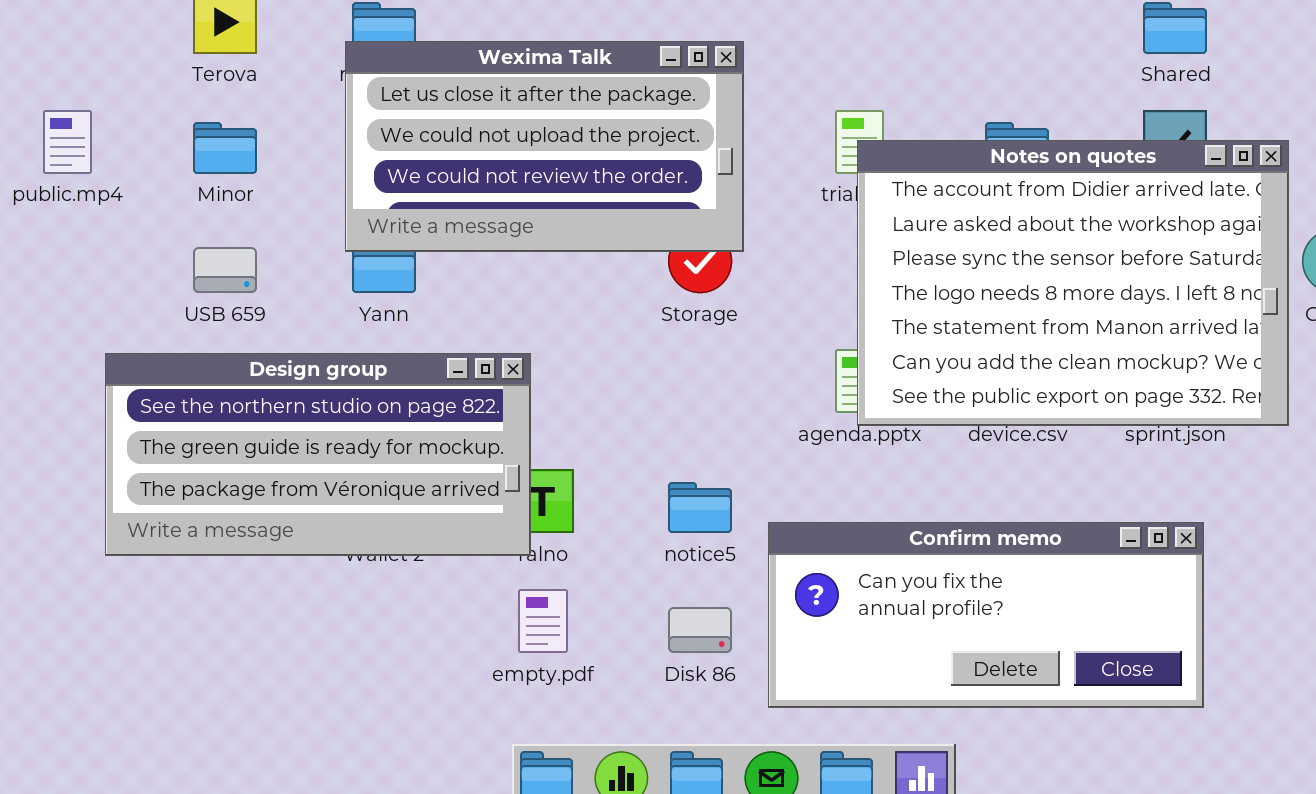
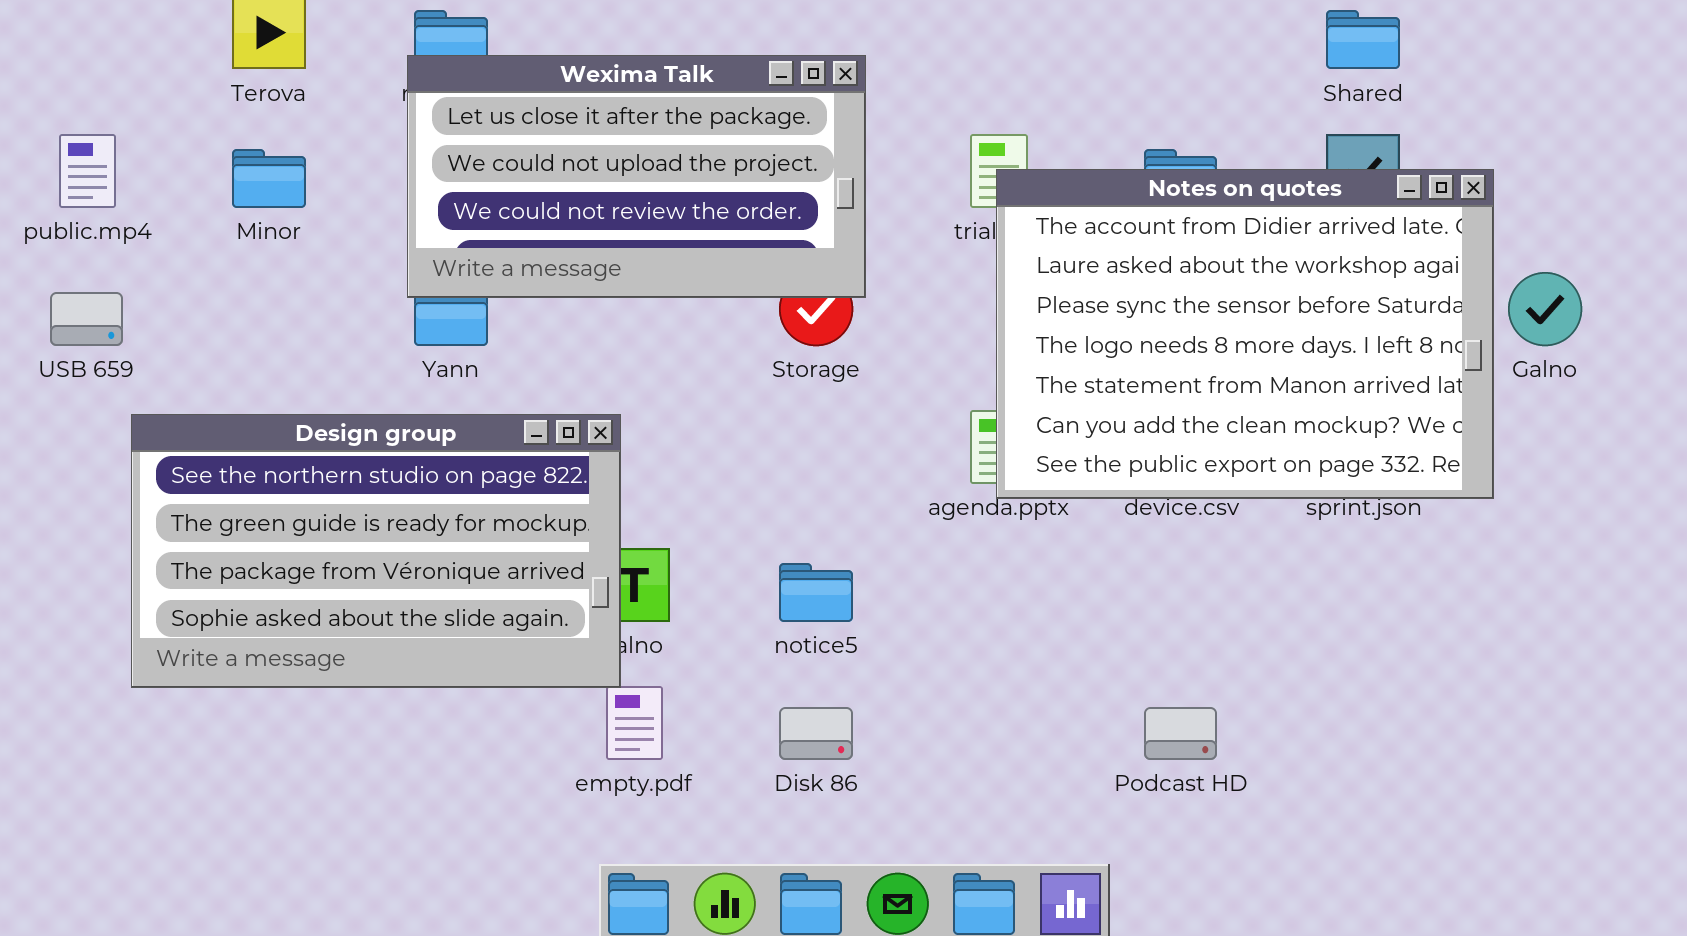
USB 659: [193,247,257,293] -> [50,292,123,346], moved
Design group: [105,353,531,556] -> [131,414,621,688], resized
Confirm memo: [768,522,1204,708] -> none, closed

